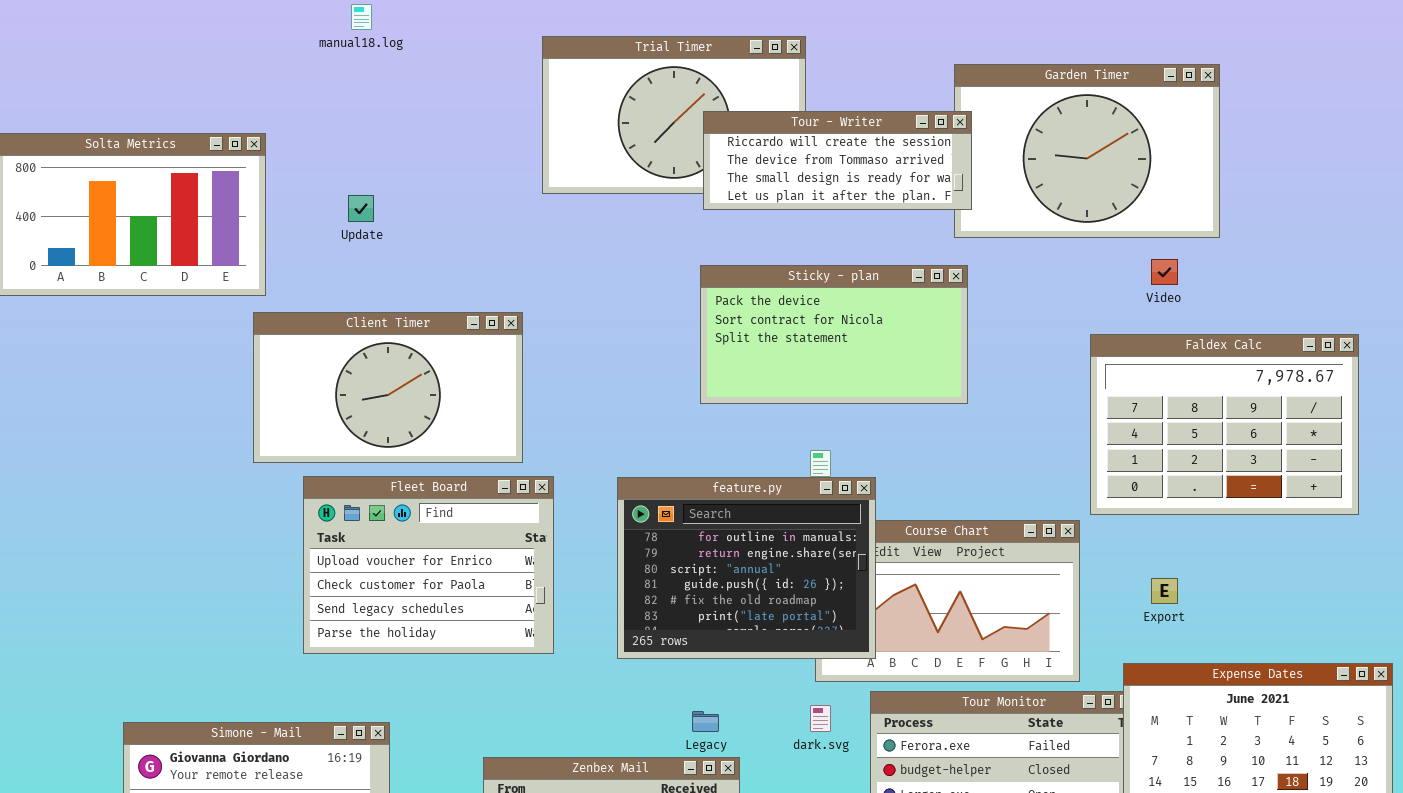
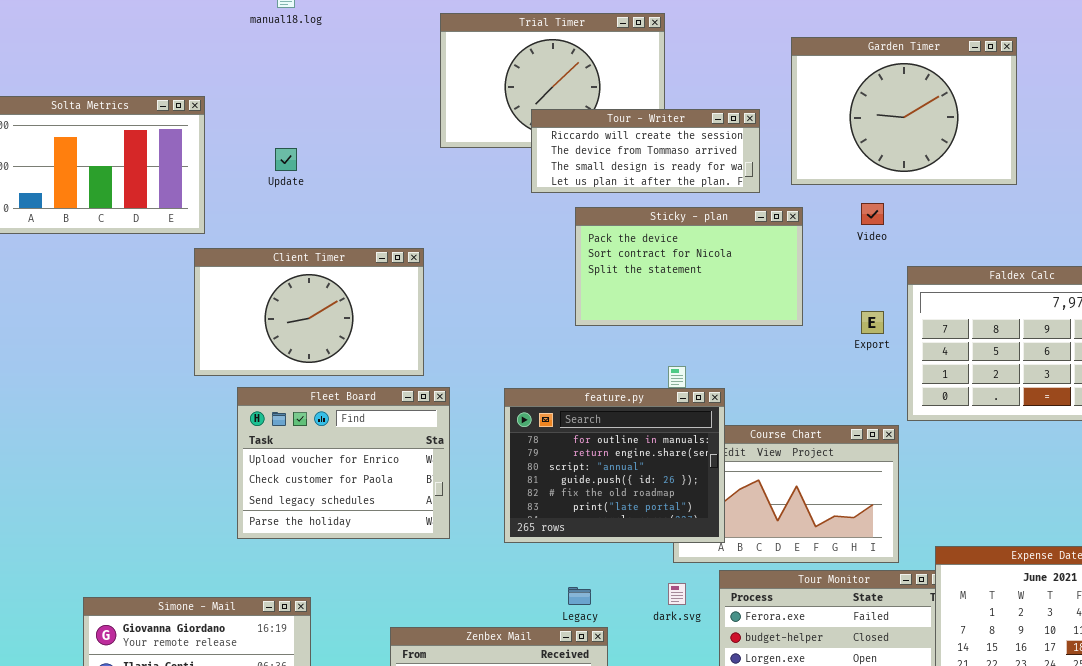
Tour - Writer: [703,111,972,210] -> [531,109,760,193], moved
Video: [1151,259,1178,285] -> [861,203,884,225], moved
Export: [1151,578,1178,604] -> [861,311,884,334], moved

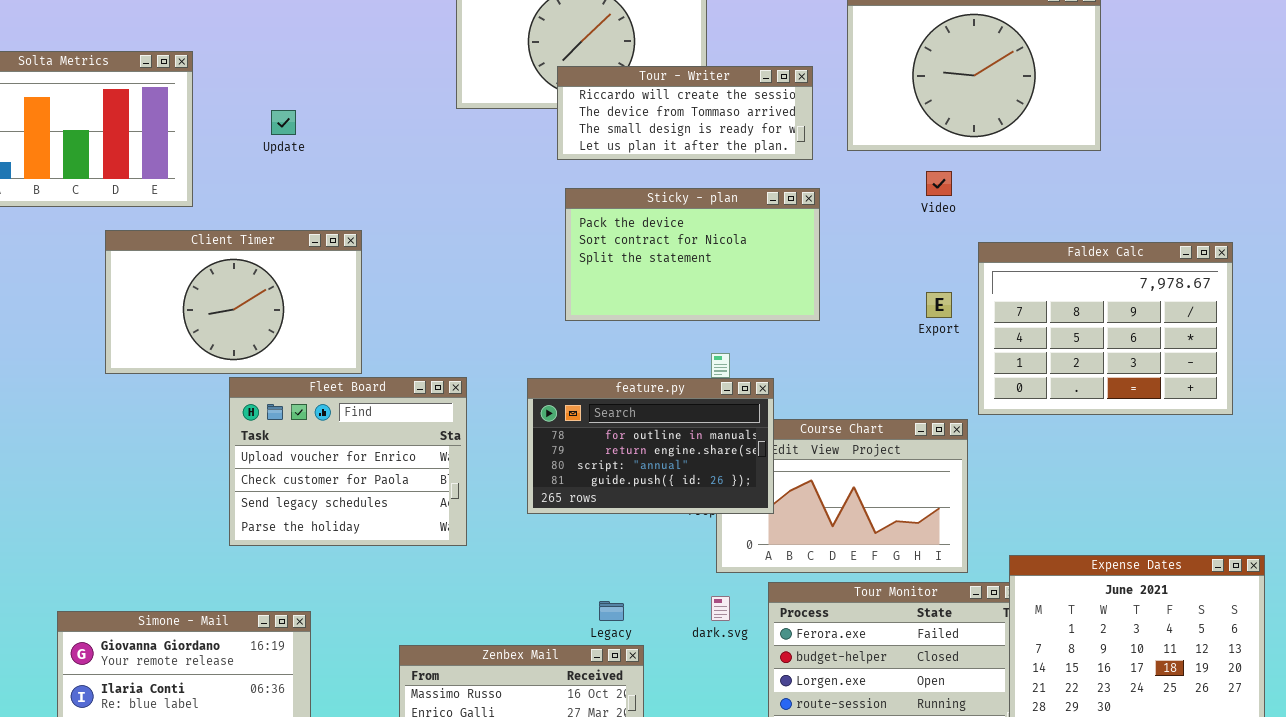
Sticky - plan: [575,207,803,326] -> [565,188,820,321], moved
Client Timer: [194,248,424,376] -> [105,230,362,374], moved
feature.py: [504,388,725,543] -> [527,378,774,514], resized

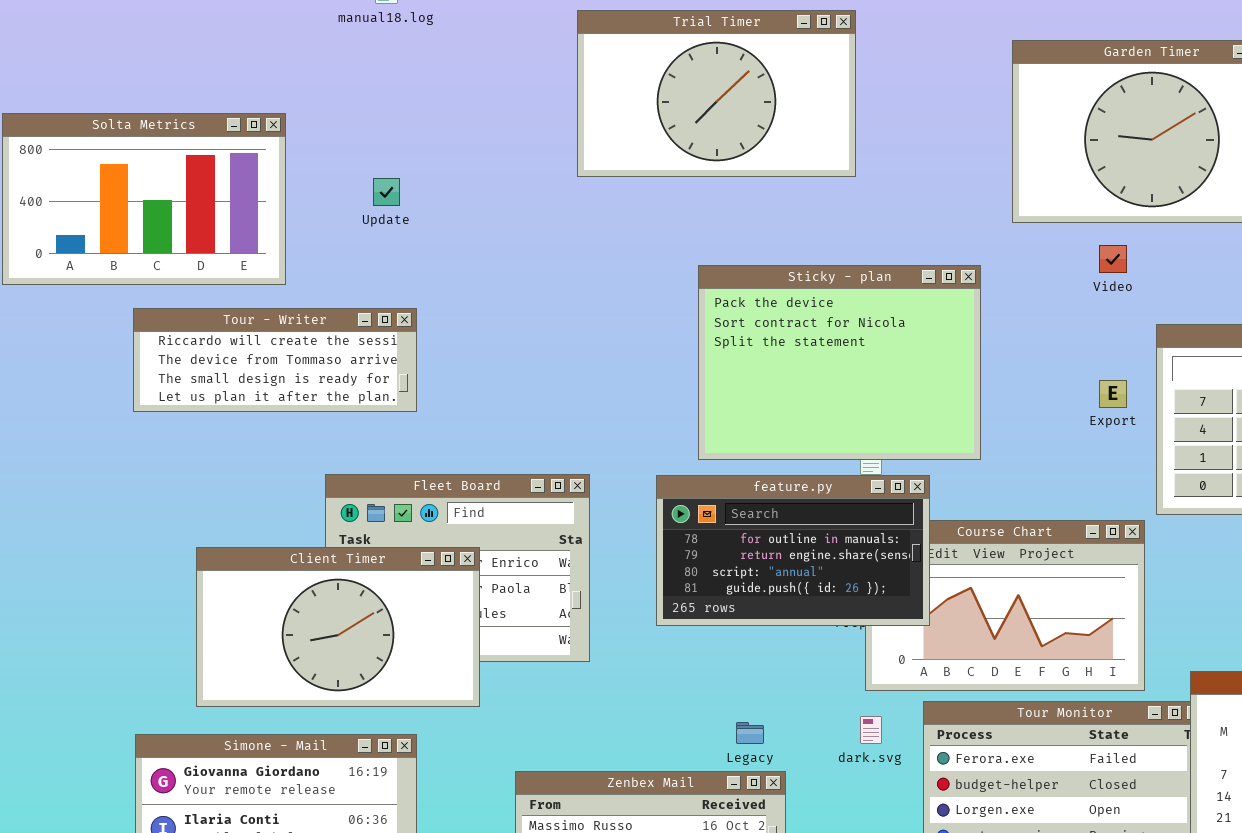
Tour - Writer: [557,66,813,160] -> [133,308,417,412], moved
Sticky - plan: [565,188,820,321] -> [698,265,981,460], resized
Client Timer: [105,230,362,374] -> [196,547,480,707], moved

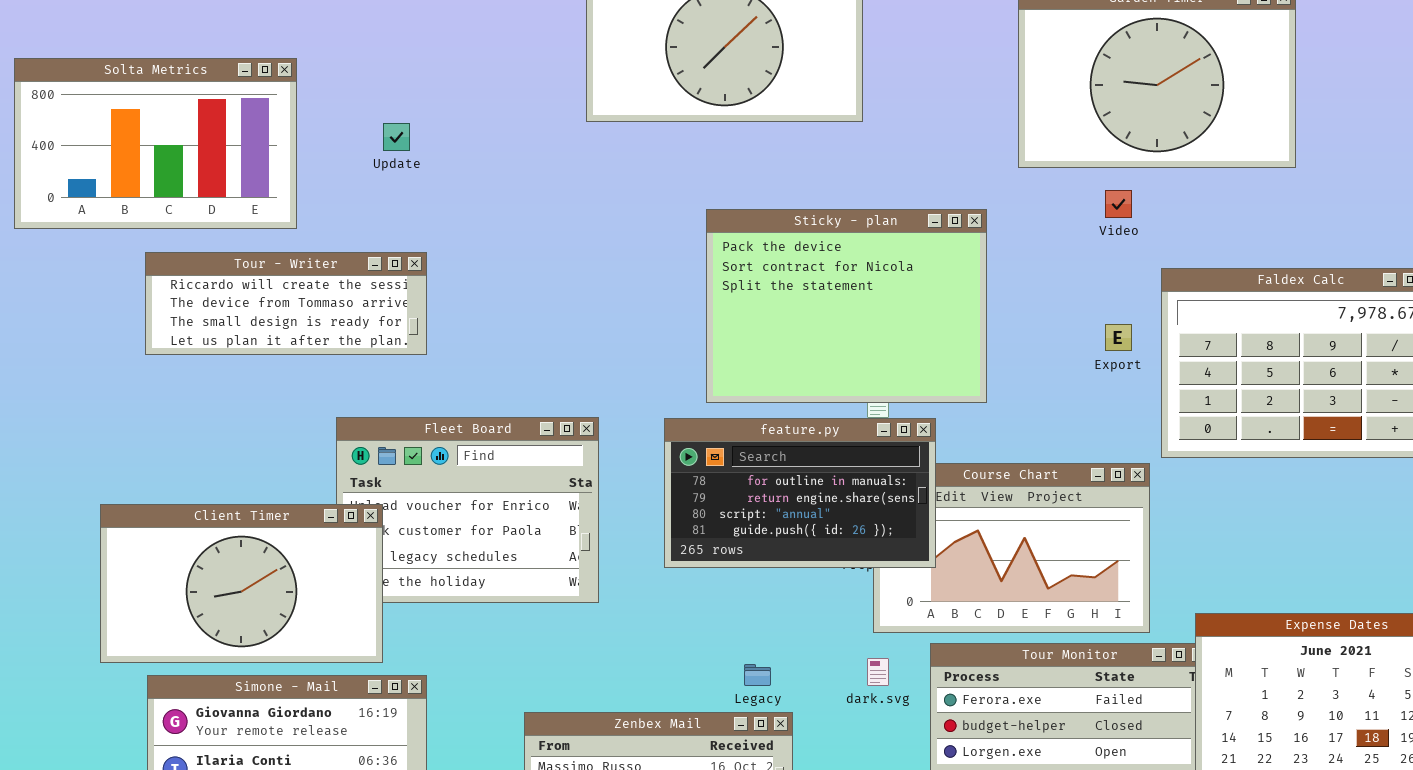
Client Timer: [196,547,480,707] -> [100,504,383,663], moved

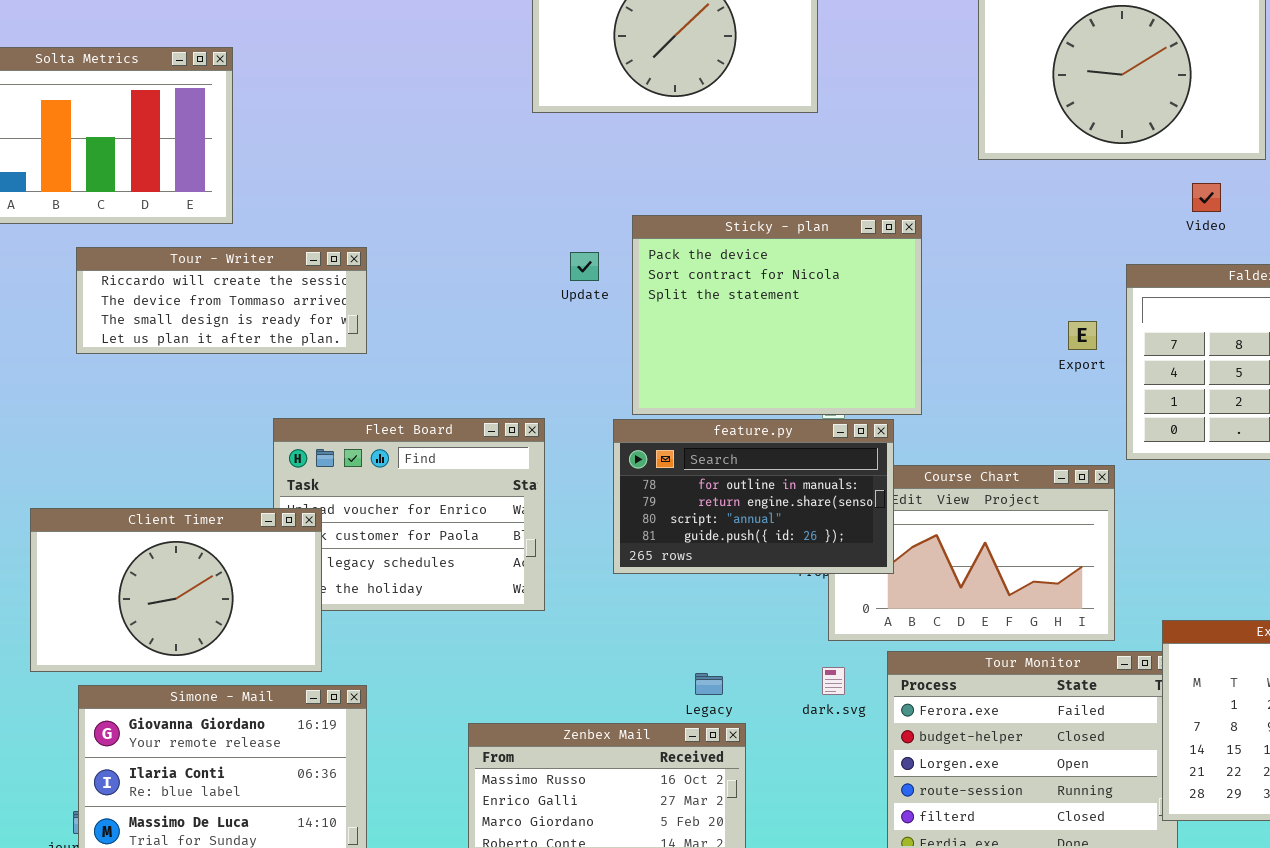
Update: [383,123,410,151] -> [570,252,599,281], moved
Video: [1105,190,1132,218] -> [1192,183,1221,212], moved
Sticky - plan: [706,209,987,403] -> [632,215,922,415], moved

